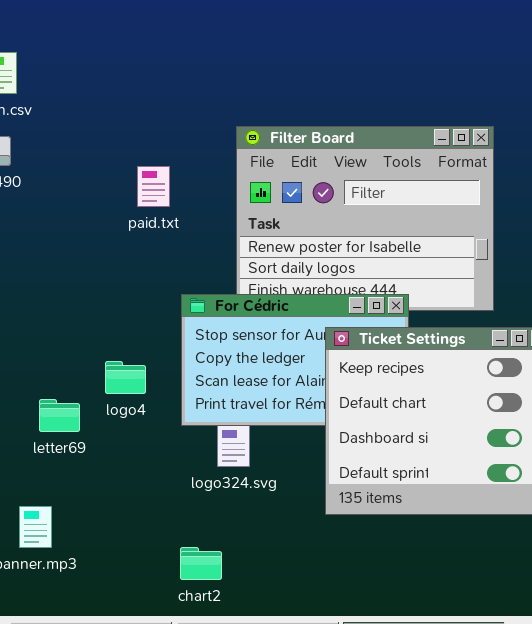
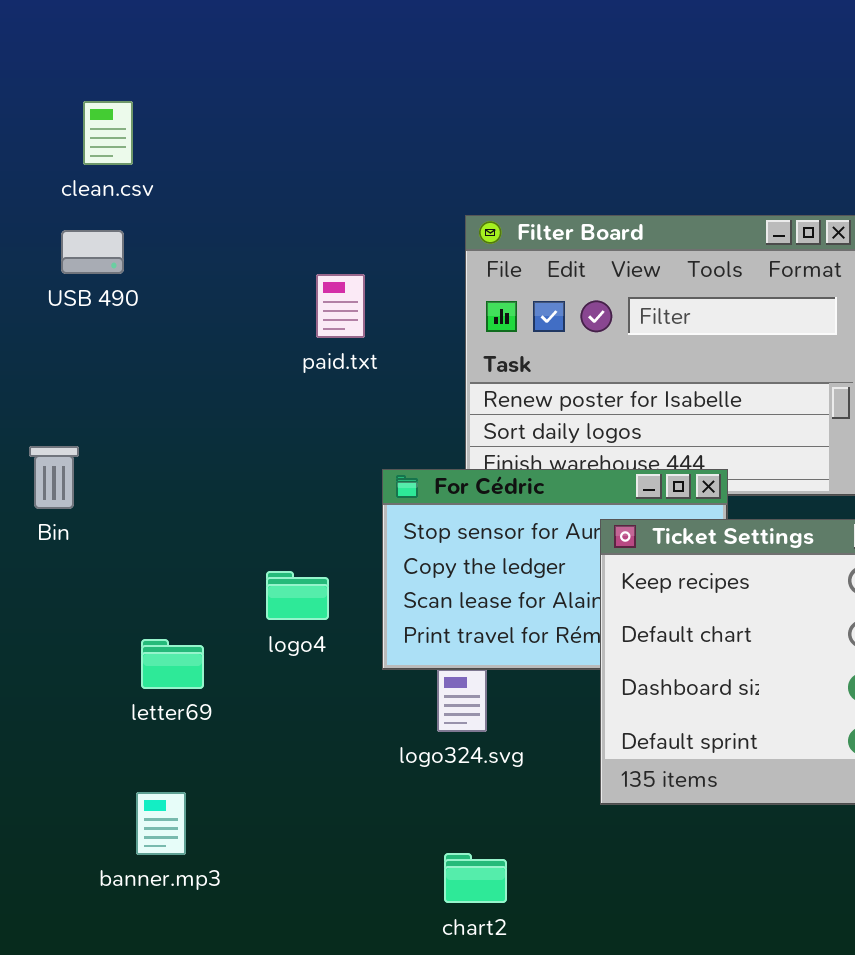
letter69: [39,399,80,432] -> [141,639,204,689], moved
chart2: [180,547,222,580] -> [444,853,507,903], moved

